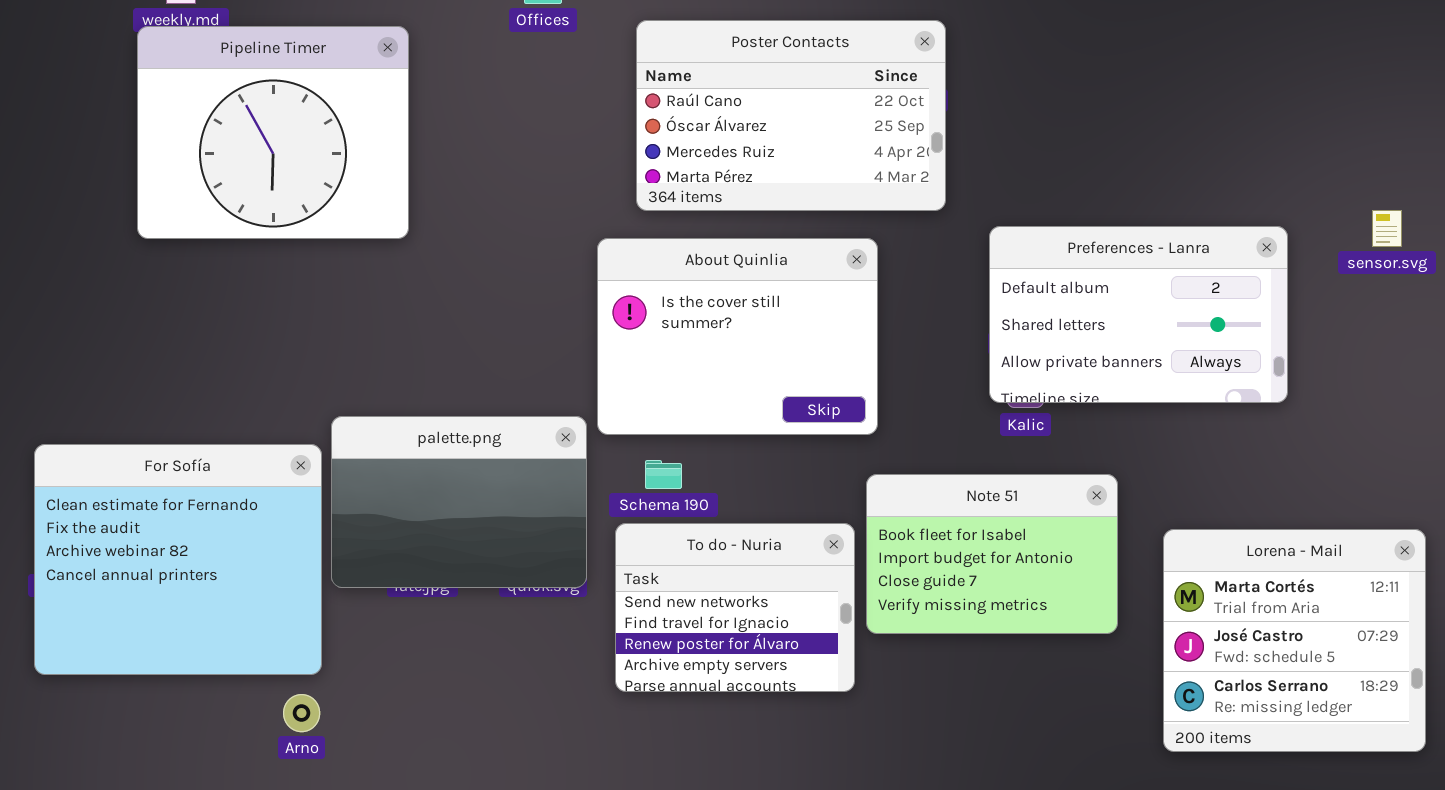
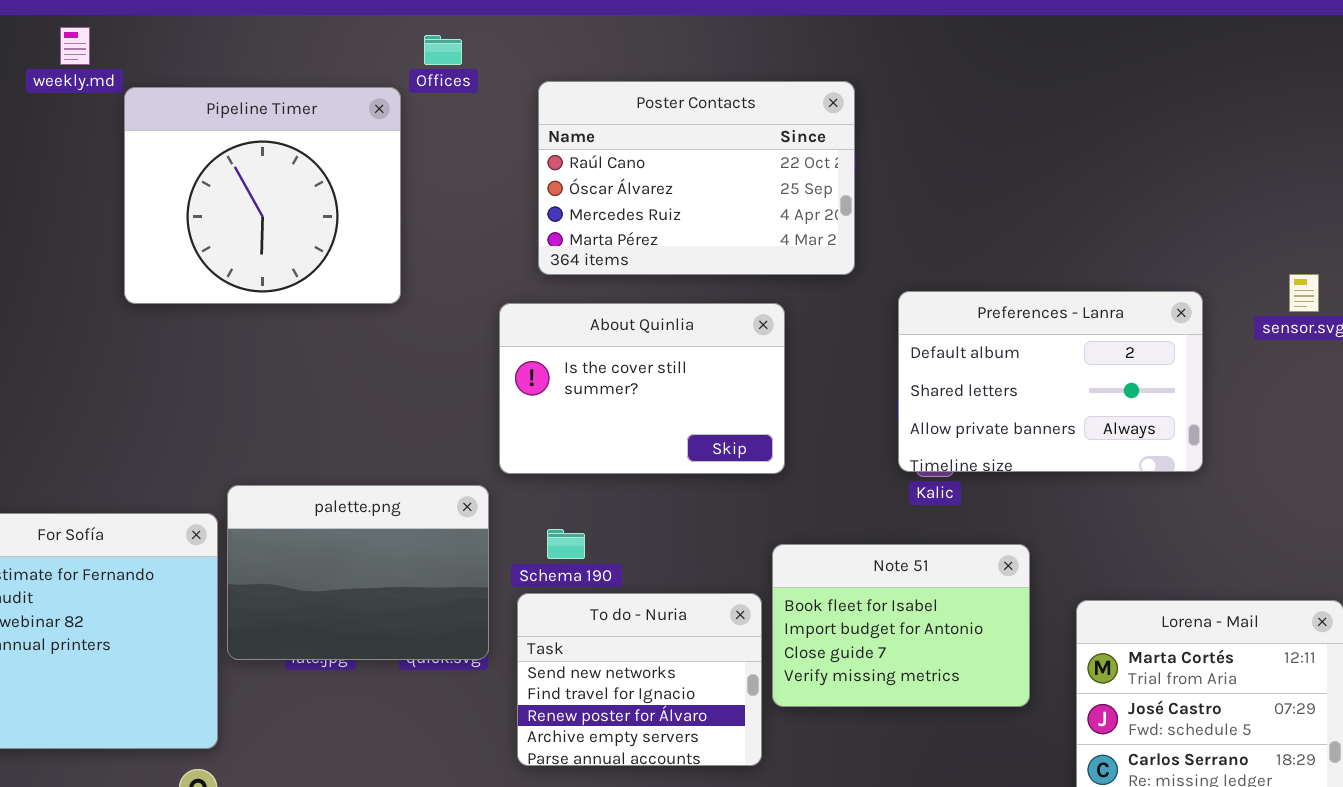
Pipeline Timer: [137,26,409,239] -> [124,87,401,304], moved
About Quinlia: [597,238,878,435] -> [499,303,785,474], resized

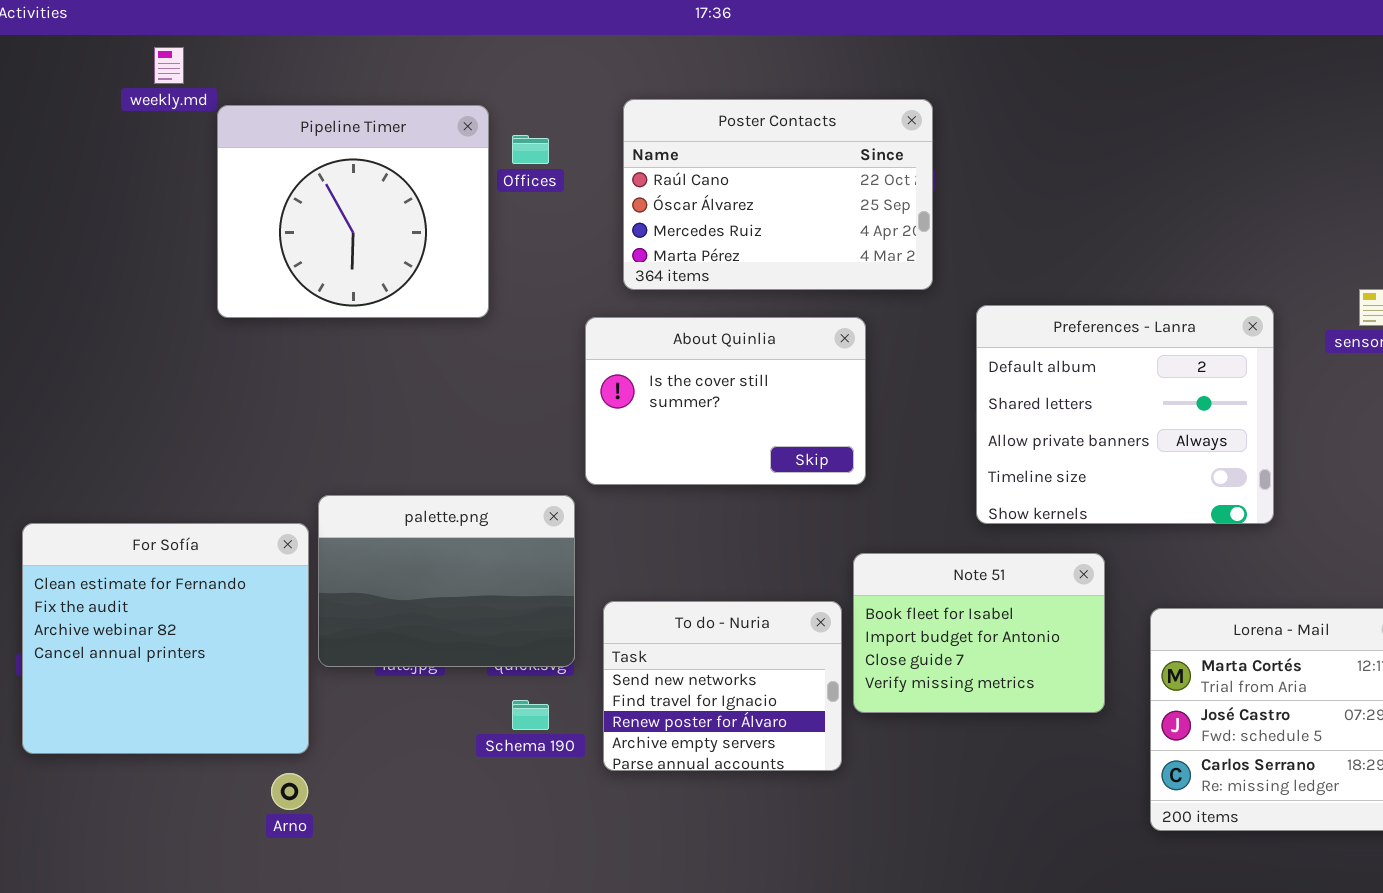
Offices: [424,35,462,65] -> [512,135,549,164], moved
Preferences - Lanra: [898,291,1203,472] -> [976,305,1274,524], resized
Schema 190: [547,529,585,559] -> [512,700,549,730], moved

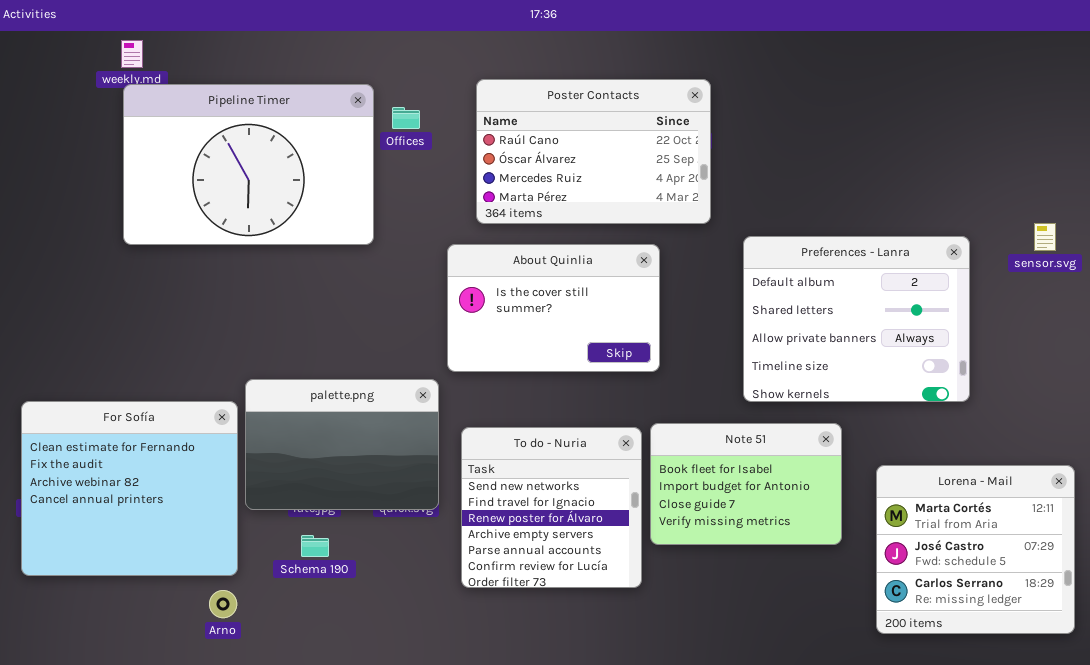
Pipeline Timer: [217,105,489,318] -> [123,84,374,245], resized
To do - Nuria: [603,601,842,771] -> [461,427,642,588], resized
Schema 190: [512,700,549,730] -> [301,535,329,557], moved

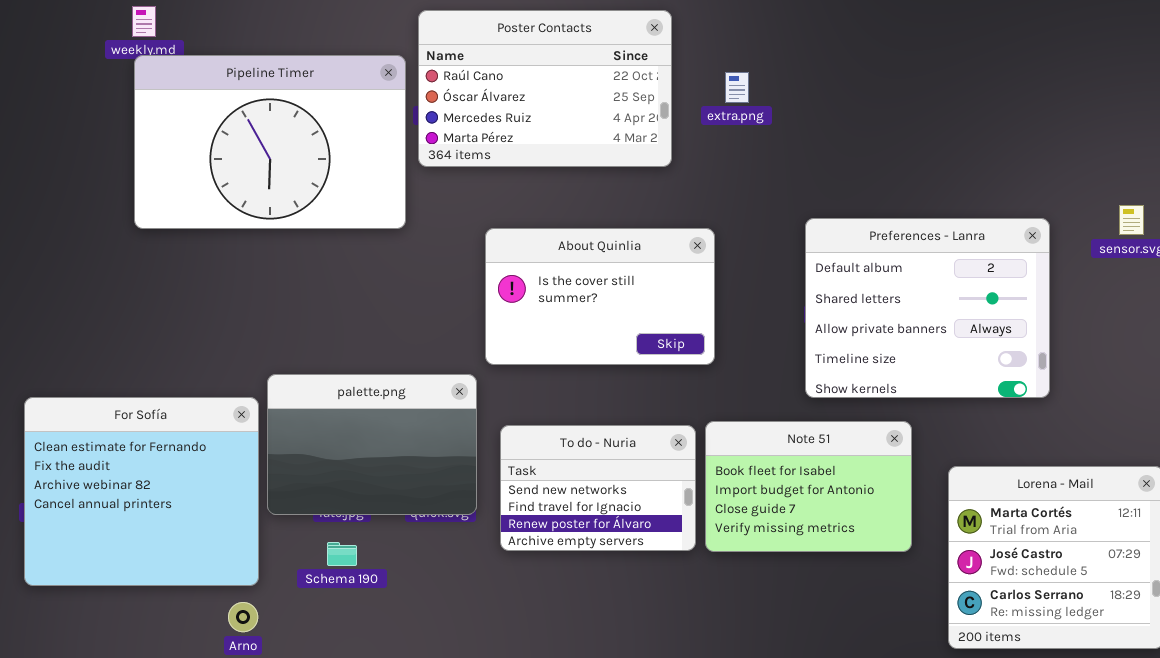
Poster Contacts: [476,79,711,224] -> [418,10,672,167], moved
To do - Nuria: [461,427,642,588] -> [500,425,696,551], resized

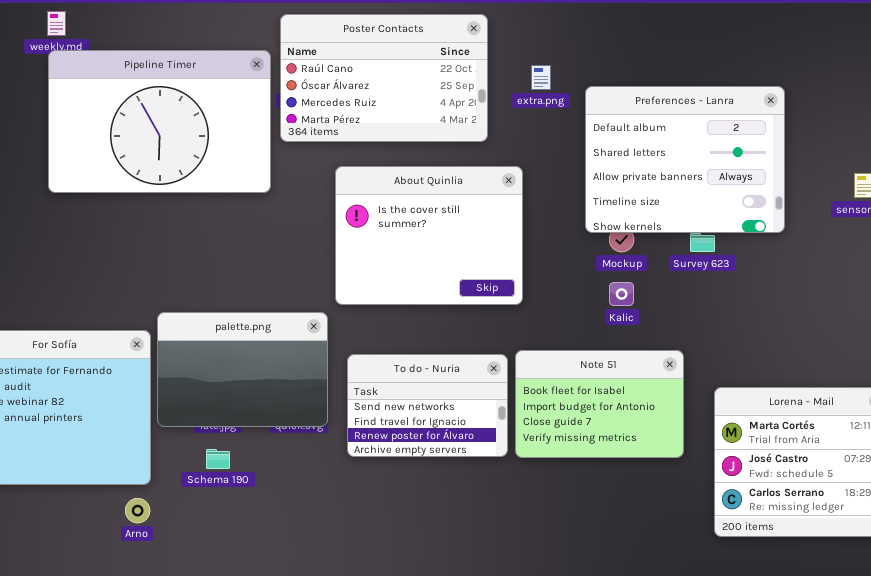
Preferences - Lanra: [805,218,1050,398] -> [585,86,785,233], moved
About Quinlia: [485,228,715,365] -> [335,166,523,305], resized

